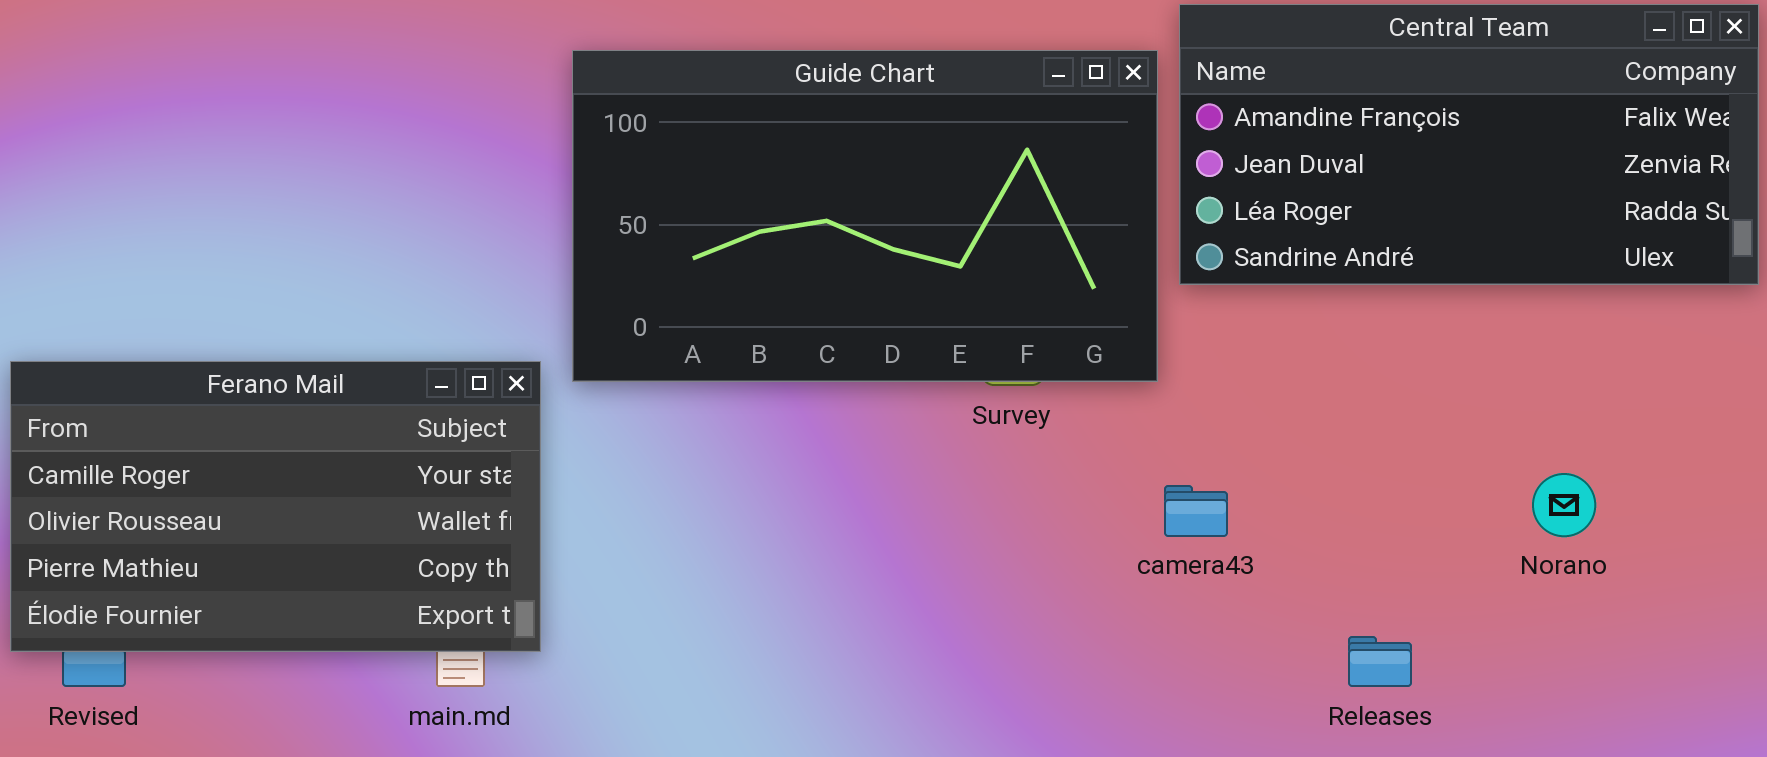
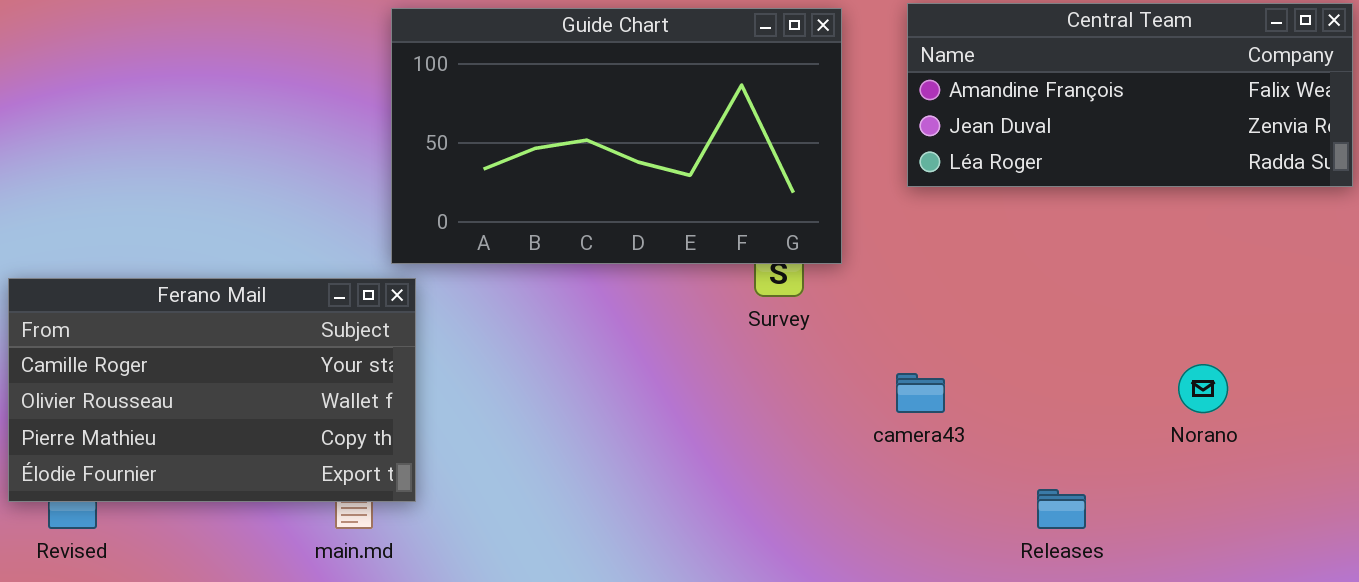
Central Team: [1179,4,1759,285] -> [907,3,1353,187], resized
Guide Chart: [572,50,1158,382] -> [391,8,842,264], moved

